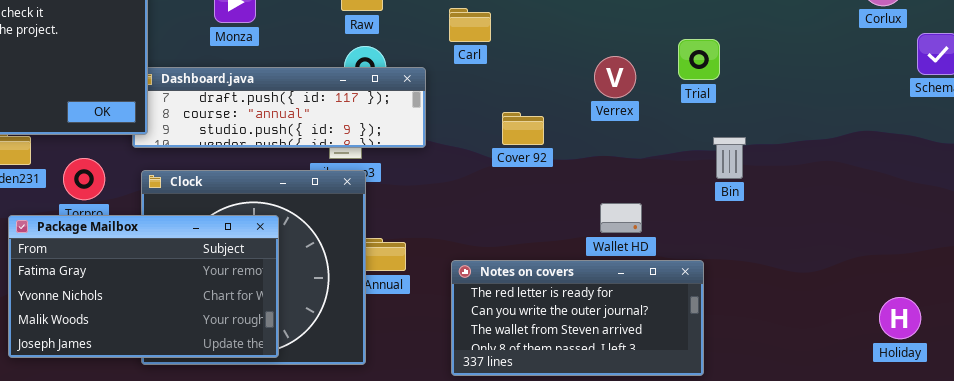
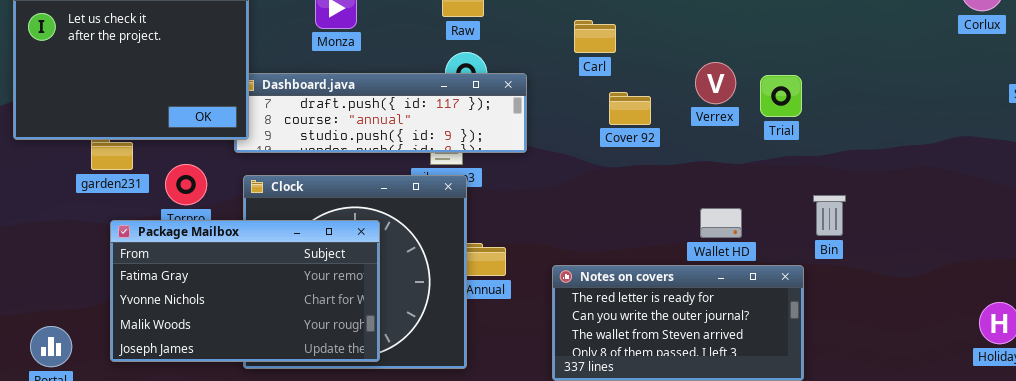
Carl: [449,8,491,42] -> [574,20,616,53], moved
Trial: [678,39,720,80] -> [760,75,802,117], moved
Cover 92: [502,112,544,145] -> [609,92,651,125], moved
Bin: [713,137,746,179] -> [813,195,846,236], moved

